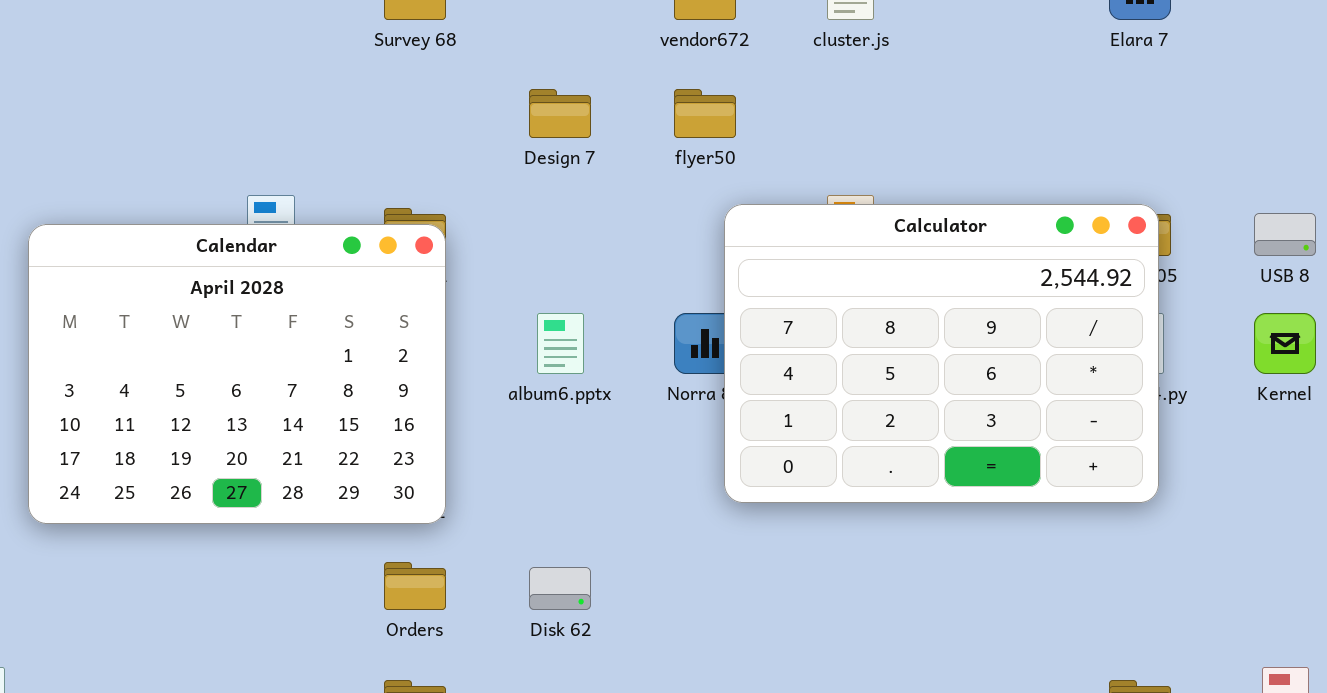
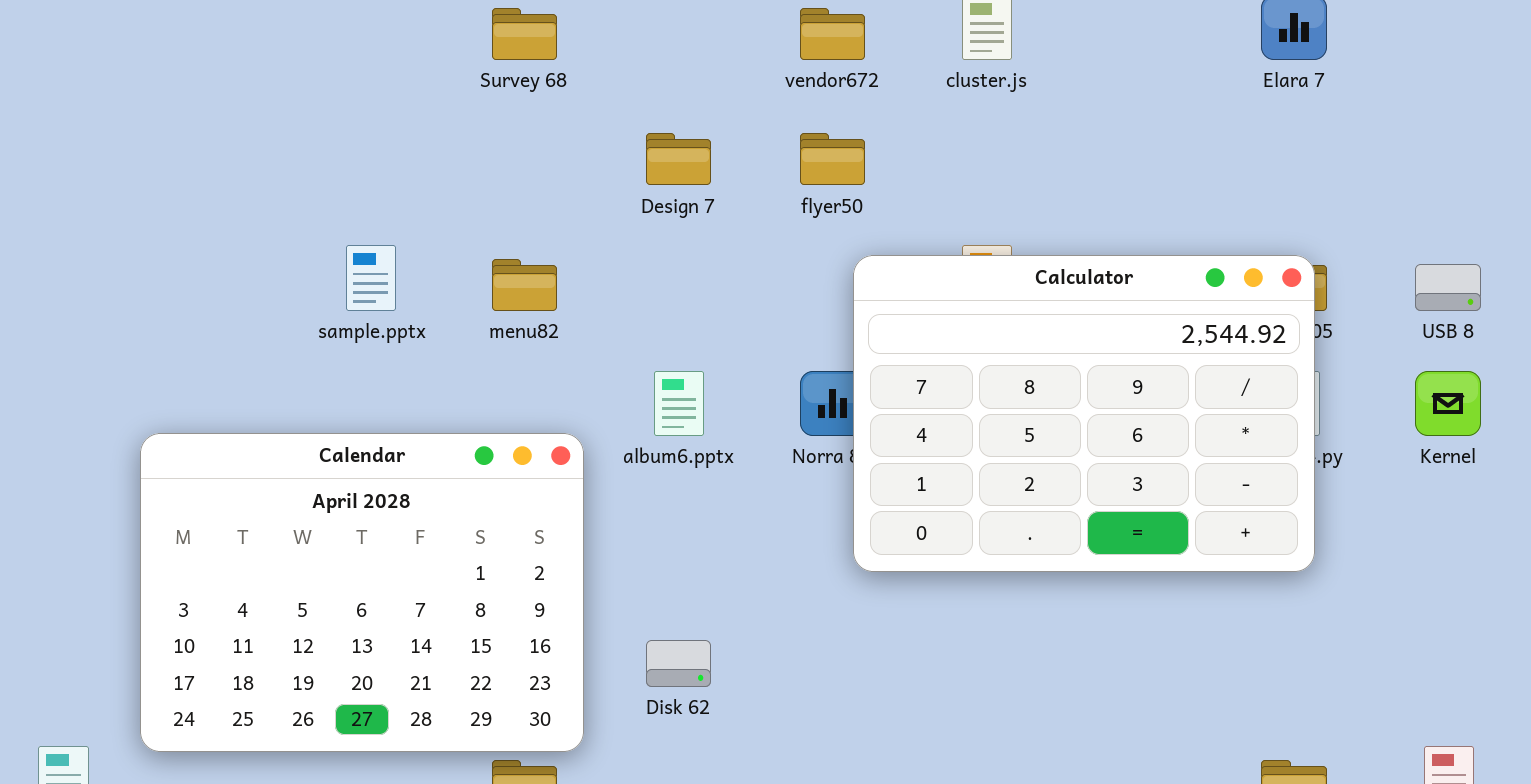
Calendar: [28,224,446,524] -> [140,433,584,752], moved

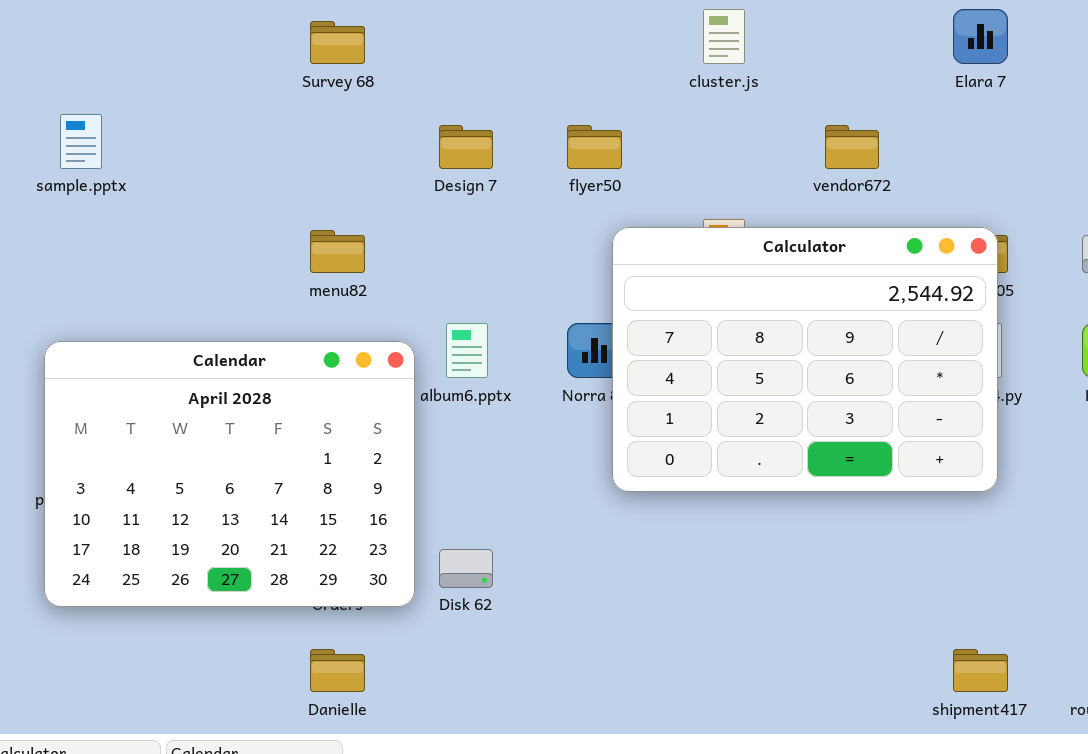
vendor672: [800,8,865,60] -> [825,125,879,169], moved
sample.pptx: [346,245,396,311] -> [60,114,102,169], moved
Calendar: [140,433,584,752] -> [44,341,415,607], moved

